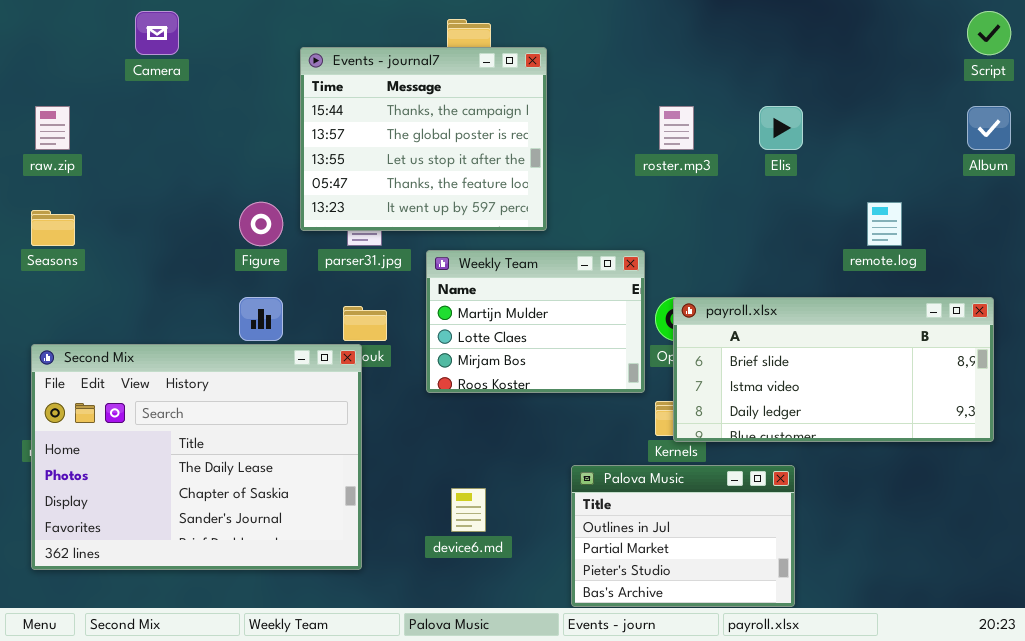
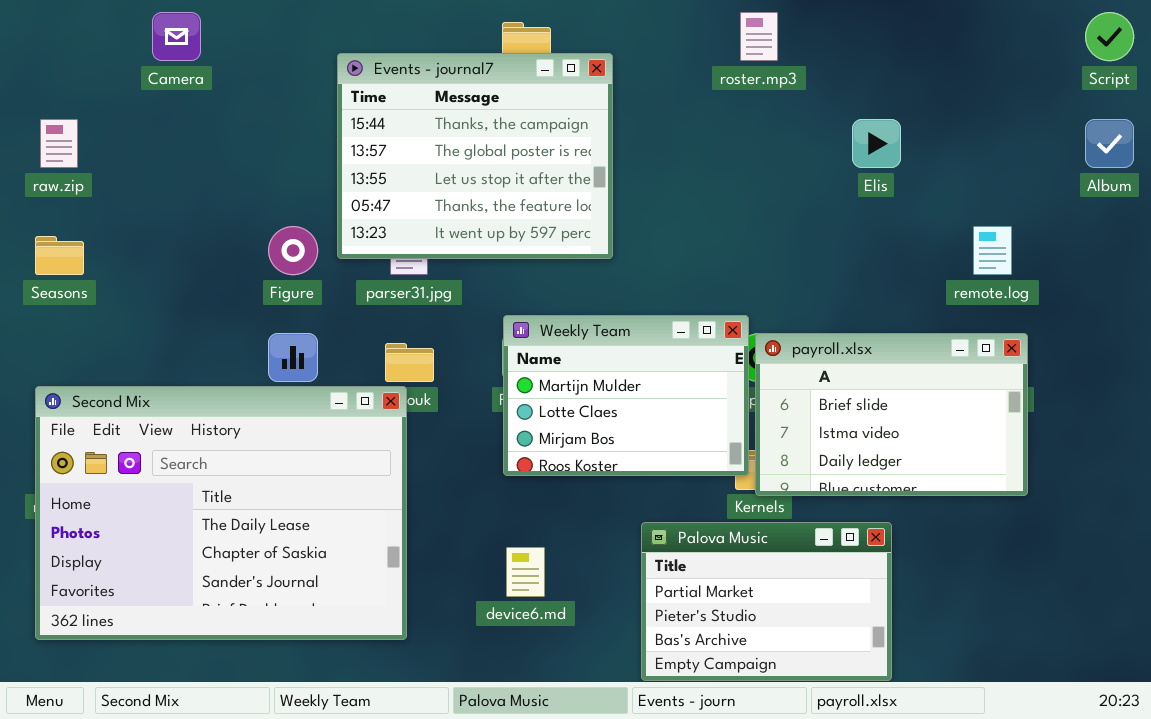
roster.mp3: [659,106,694,150] -> [740,12,778,61], moved
Weekly Team: [426,250,645,393] -> [503,315,749,476], moved
payroll.xlsx: [673,297,994,442] -> [755,333,1028,496], resized
Palova Music: [571,465,795,607] -> [641,522,892,681], scrolled down 1 row

